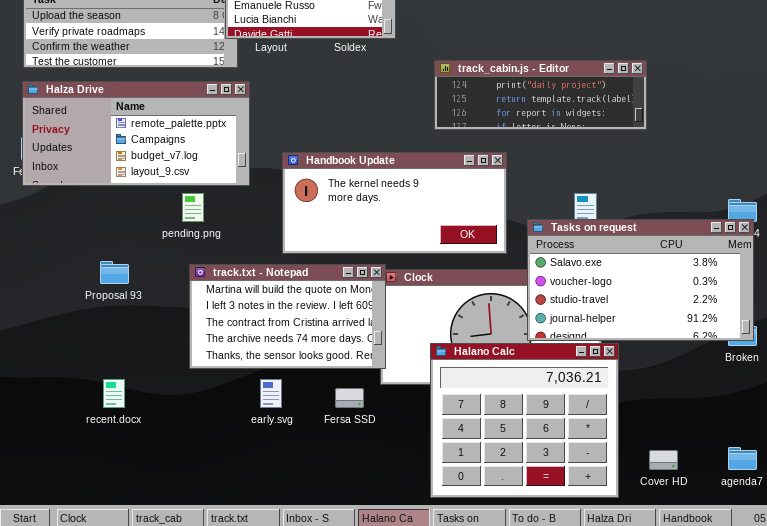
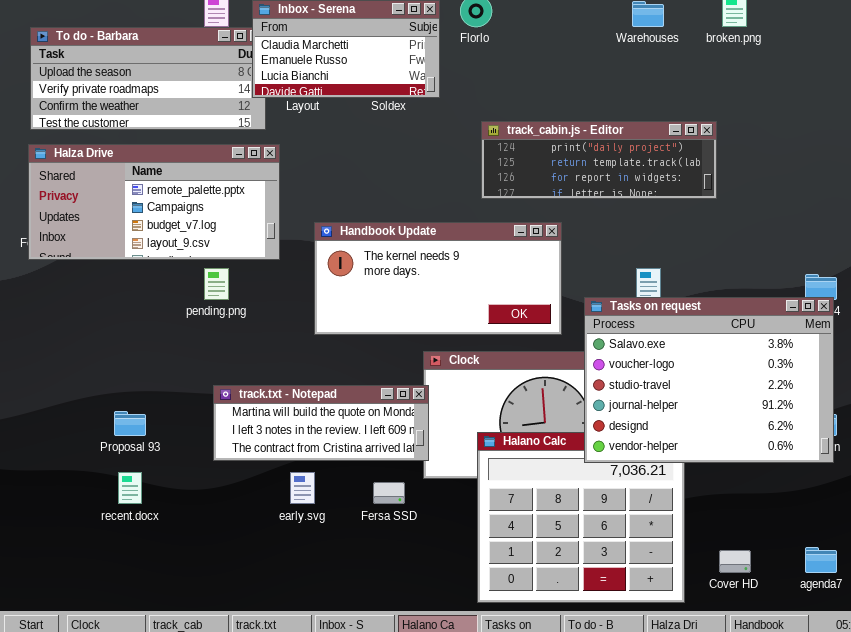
Tasks on request: [527,219,754,341] -> [584,297,834,463], resized
Proposal 93: [100,261,129,284] -> [114,411,146,436], moved
track.txt - Notepad: [189,264,386,369] -> [213,385,429,461], resized

